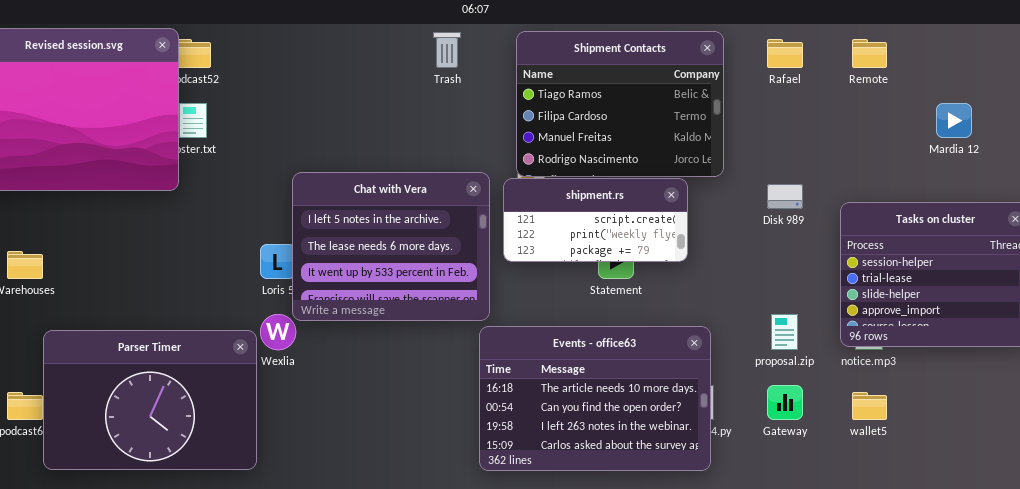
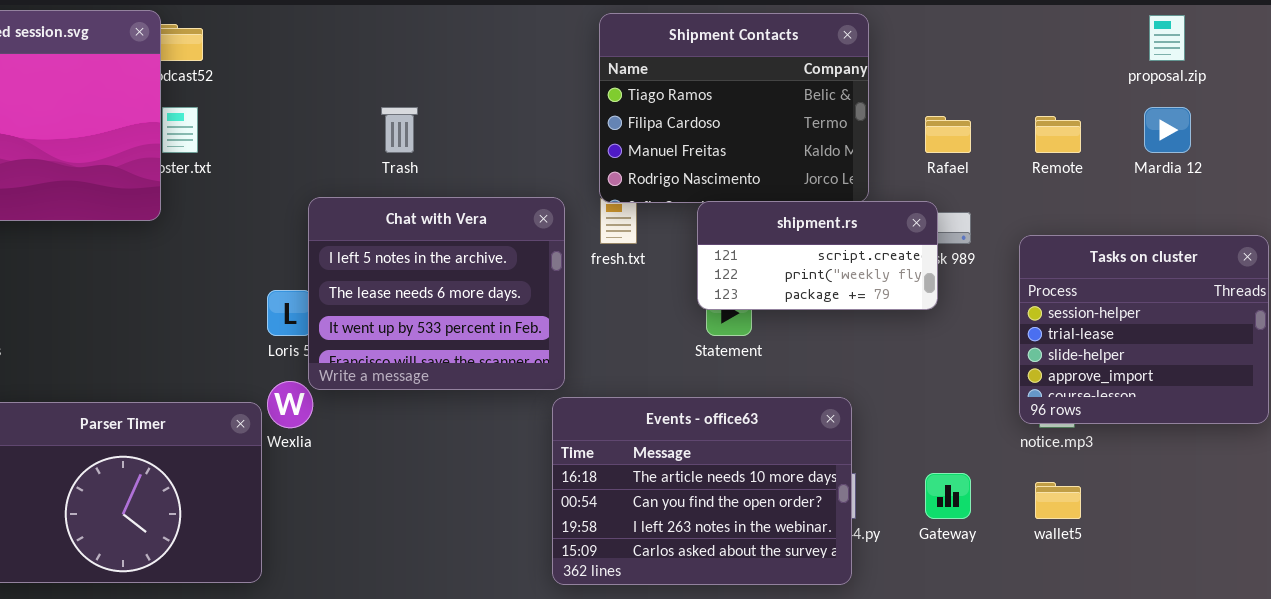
Trash: [433,32,461,68] -> [381,107,418,153], moved
Rafael: [767,39,803,68] -> [925,116,971,153], moved
Remote: [852,39,887,68] -> [1035,116,1081,153], moved
shipment.rs: [503,178,688,262] -> [697,201,938,310], moved
proposal.zip: [771,314,798,350] -> [1149,15,1185,61], moved

